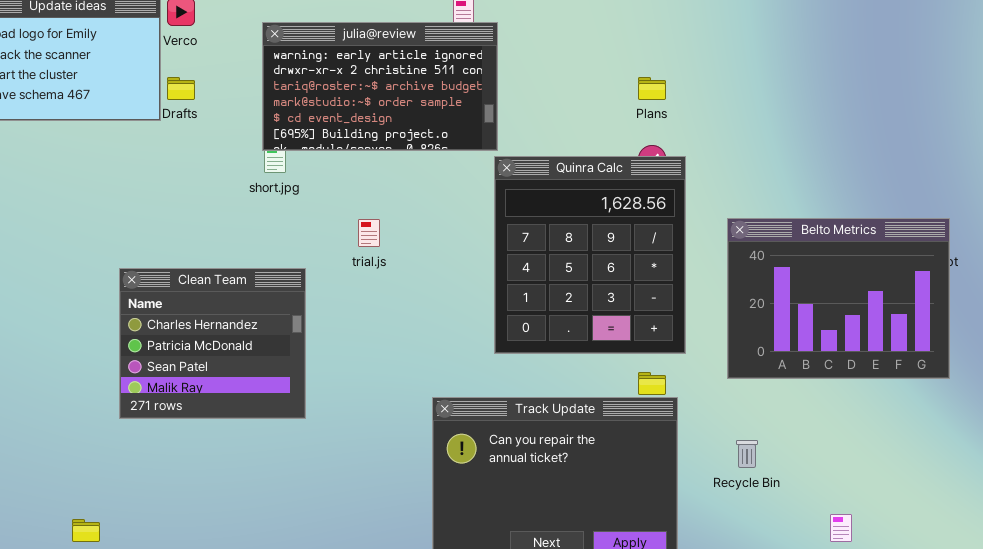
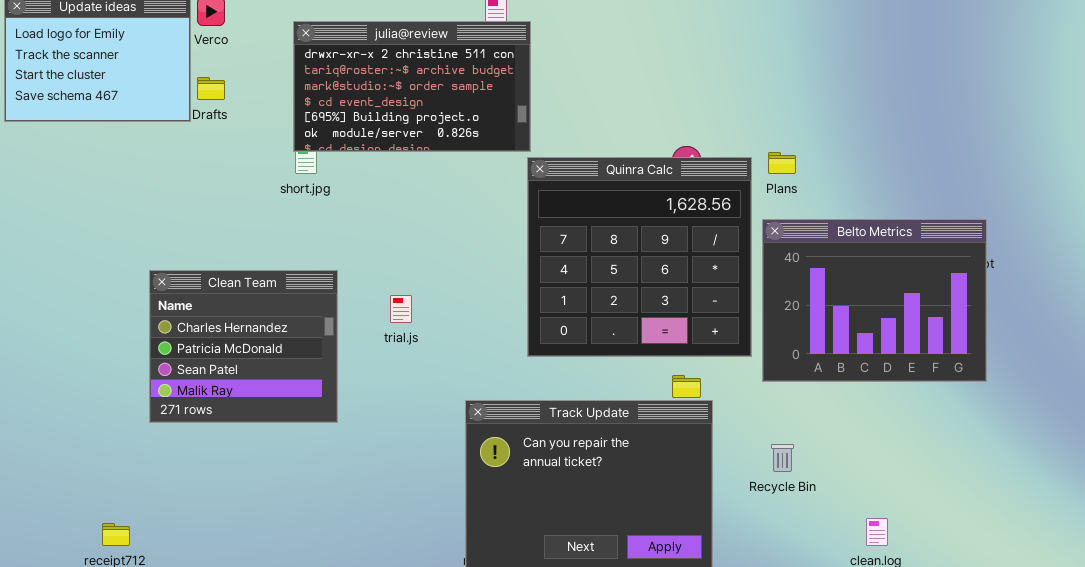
julia@review: [262,22,498,151] -> [293,21,531,152], scrolled down 1 row
Plans: [638,77,666,100] -> [768,152,796,174], moved
Quinra Calc: [494,156,686,354] -> [527,157,752,357], resized
trial.js: [358,219,380,247] -> [390,295,412,323], moved

